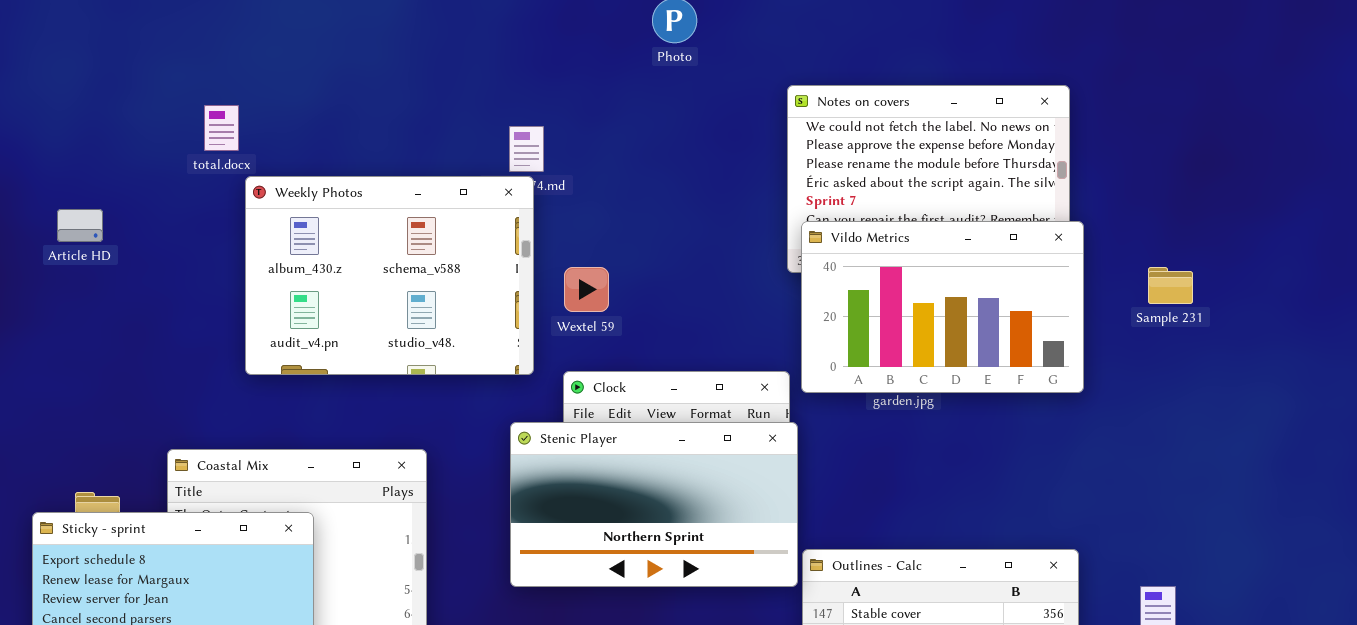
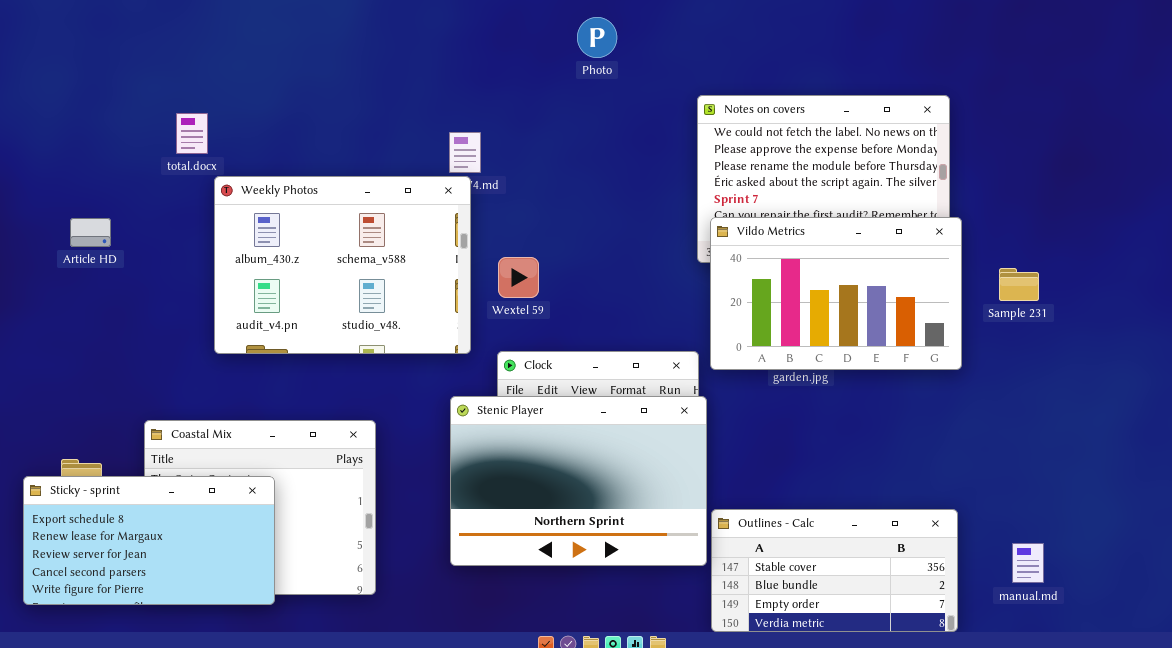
Article HD: [57,209,103,242] -> [70,218,111,247], moved
Sample 231: [1148,267,1193,304] -> [999,268,1039,301], moved
Stenic Player: [510,422,798,587] -> [450,396,707,566], resized

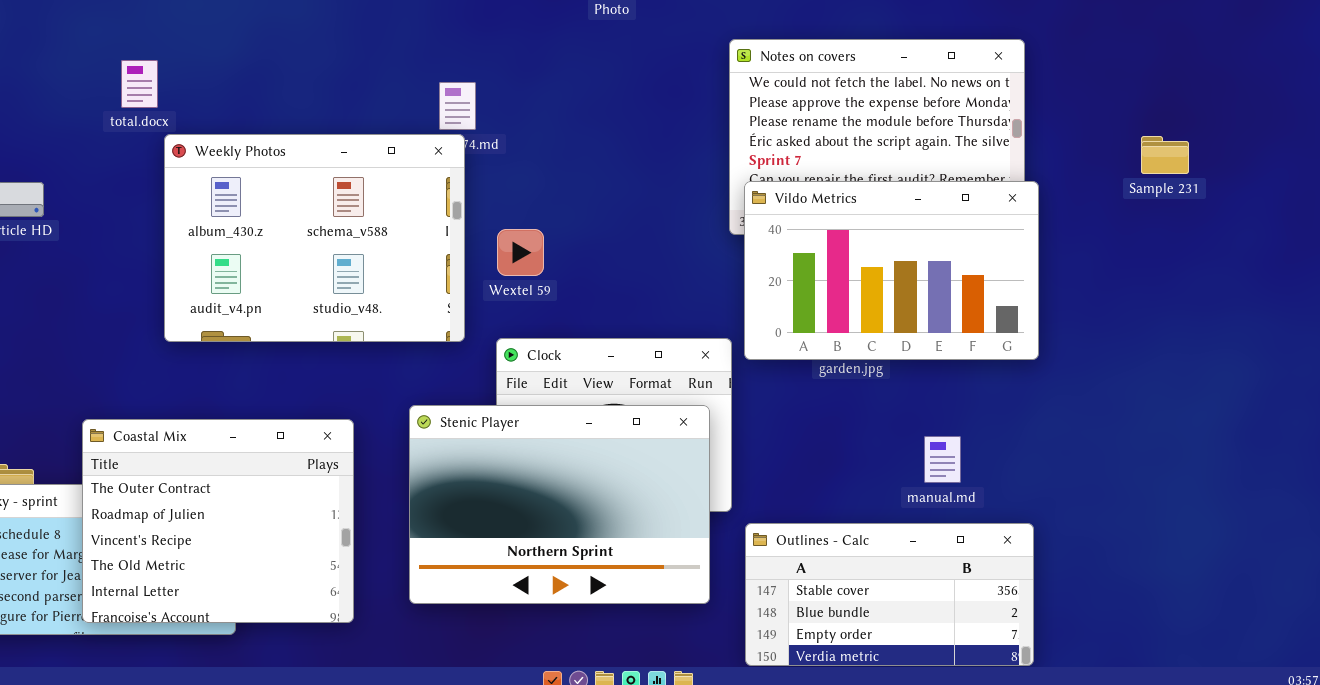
Sample 231: [999,268,1039,301] -> [1141,136,1189,174], moved
Stenic Player: [450,396,707,566] -> [409,405,710,604], moved
Coastal Mix: [144,420,376,595] -> [82,419,354,623], raised
manual.md: [1012,543,1044,583] -> [924,436,961,483], moved

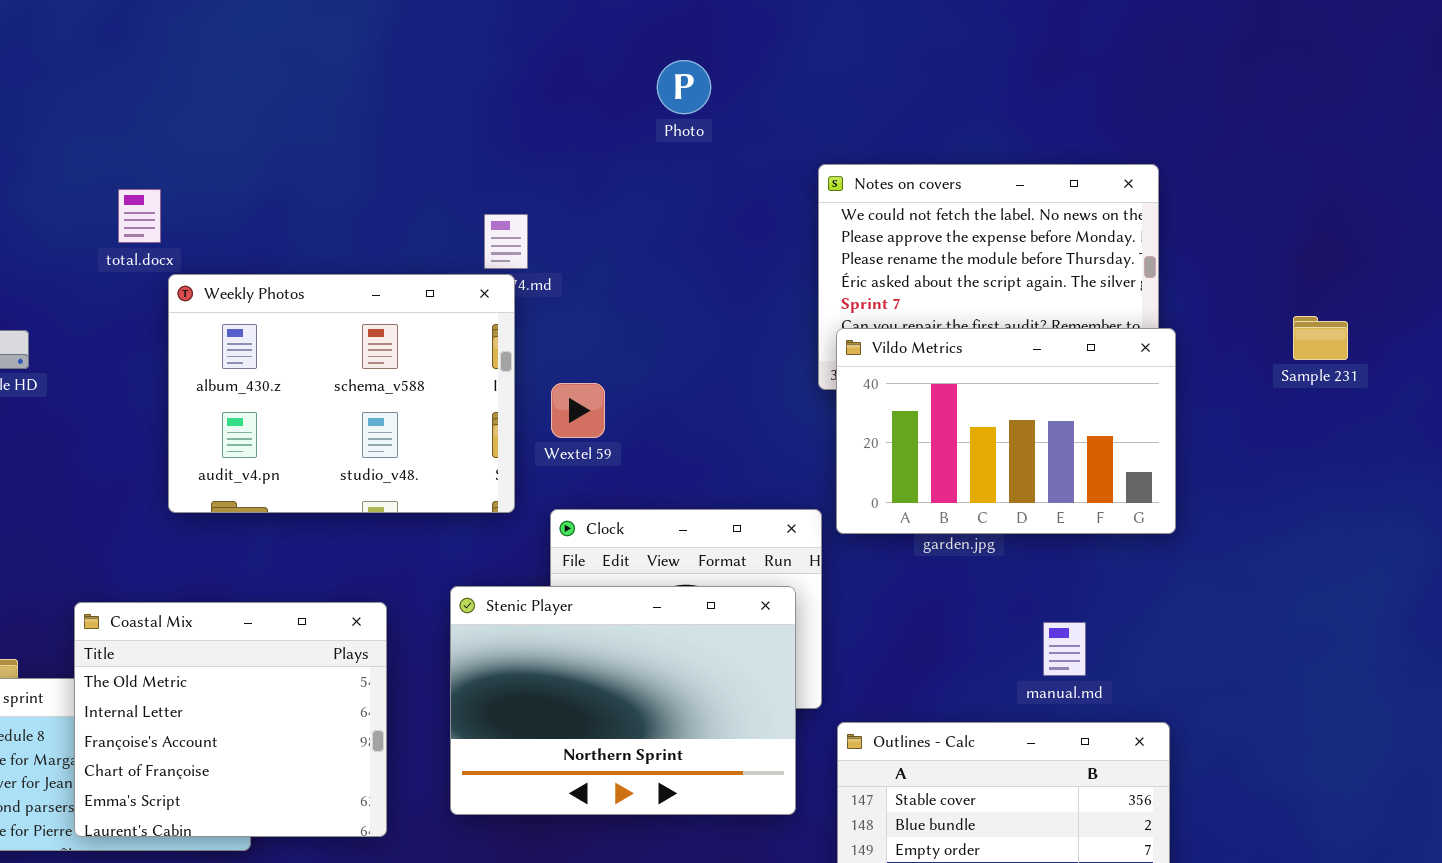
Sample 231: [1141,136,1189,174] -> [1293,316,1348,360], moved
Coastal Mix: [82,419,354,623] -> [74,602,387,837], scrolled down 3 rows

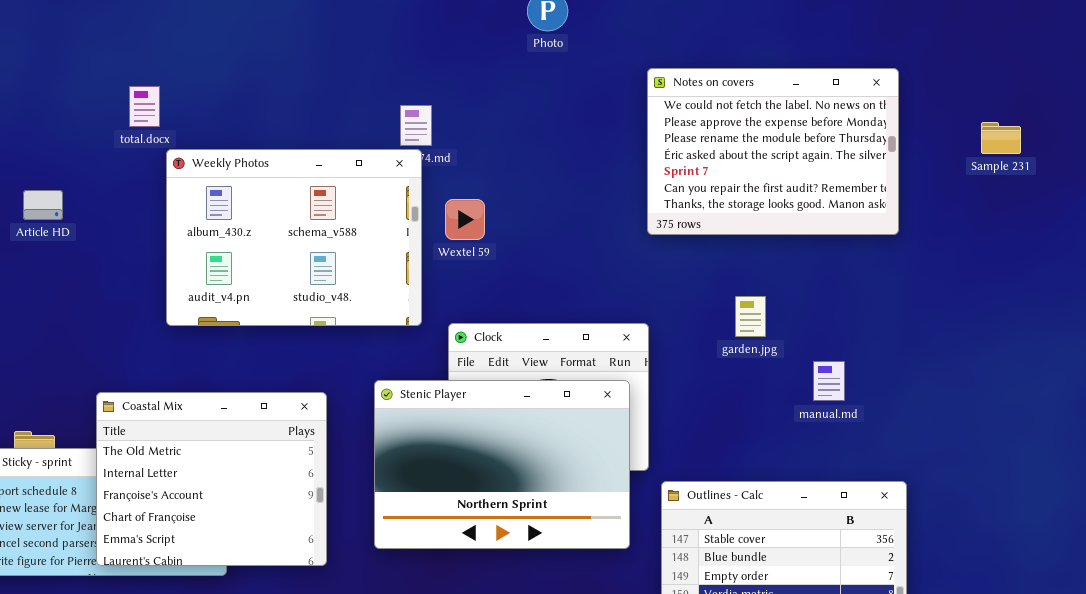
Sample 231: [1293,316,1348,360] -> [981,122,1021,154], moved
Vildo Metrics: [836,328,1176,534] -> none, closed
Wextel 59: [551,383,605,438] -> [445,199,485,240], moved
manual.md: [1043,622,1086,676] -> [813,361,845,401], moved

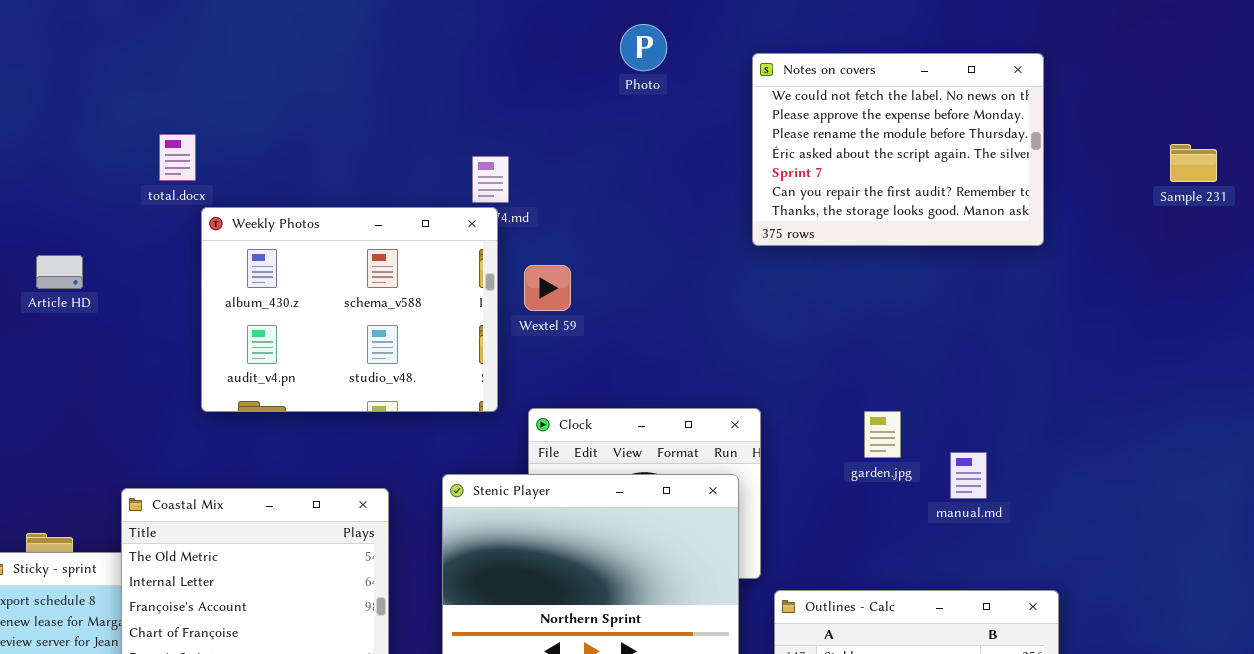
Notes on covers: [647,68,899,235] -> [752,53,1044,246], moved
Sample 231: [981,122,1021,154] -> [1170,144,1217,182], moved
garden.jpg: [735,296,766,337] -> [864,411,901,458], moved

